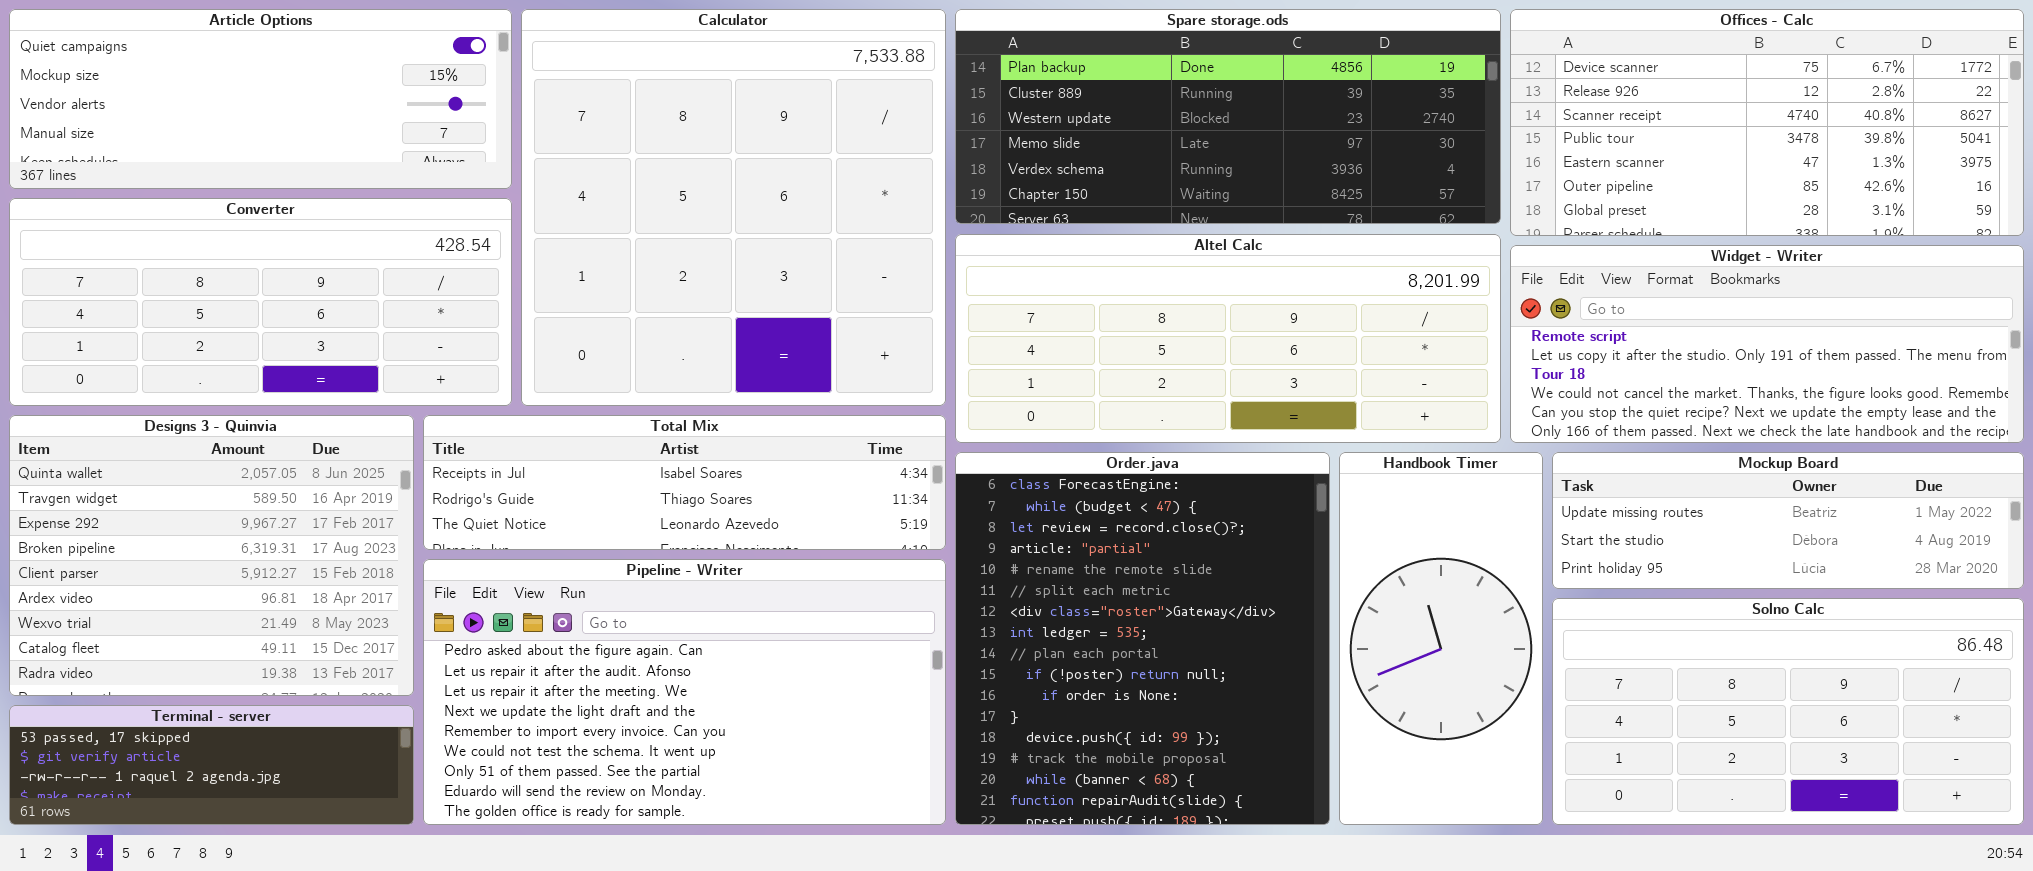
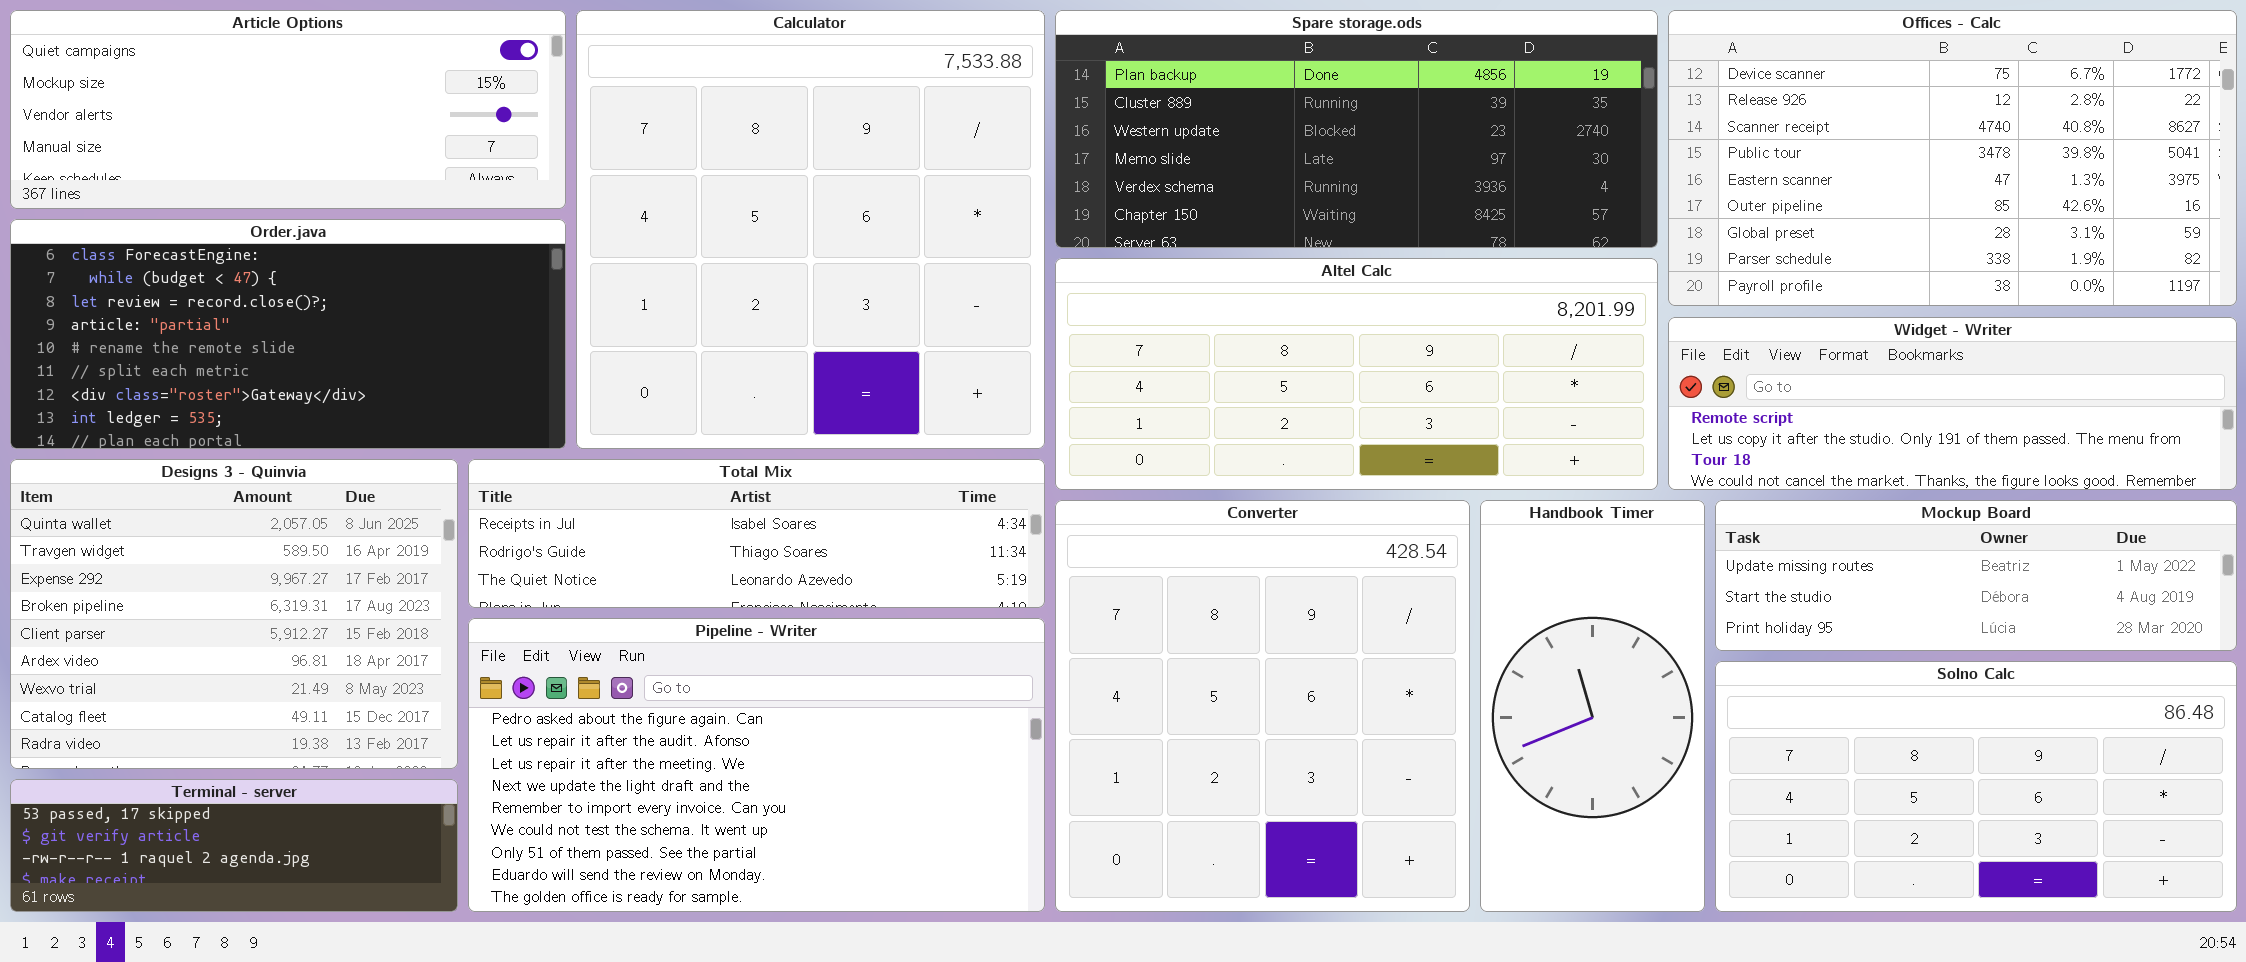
Offices - Calc: [1510,9,2024,236] -> [1668,10,2237,306], resized
Converter: [9,198,512,406] -> [1055,500,1470,912], moved, resized
Widget - Writer: [1510,245,2024,443] -> [1668,317,2237,490], resized
Order.java: [955,452,1330,825] -> [10,219,566,449], moved, resized

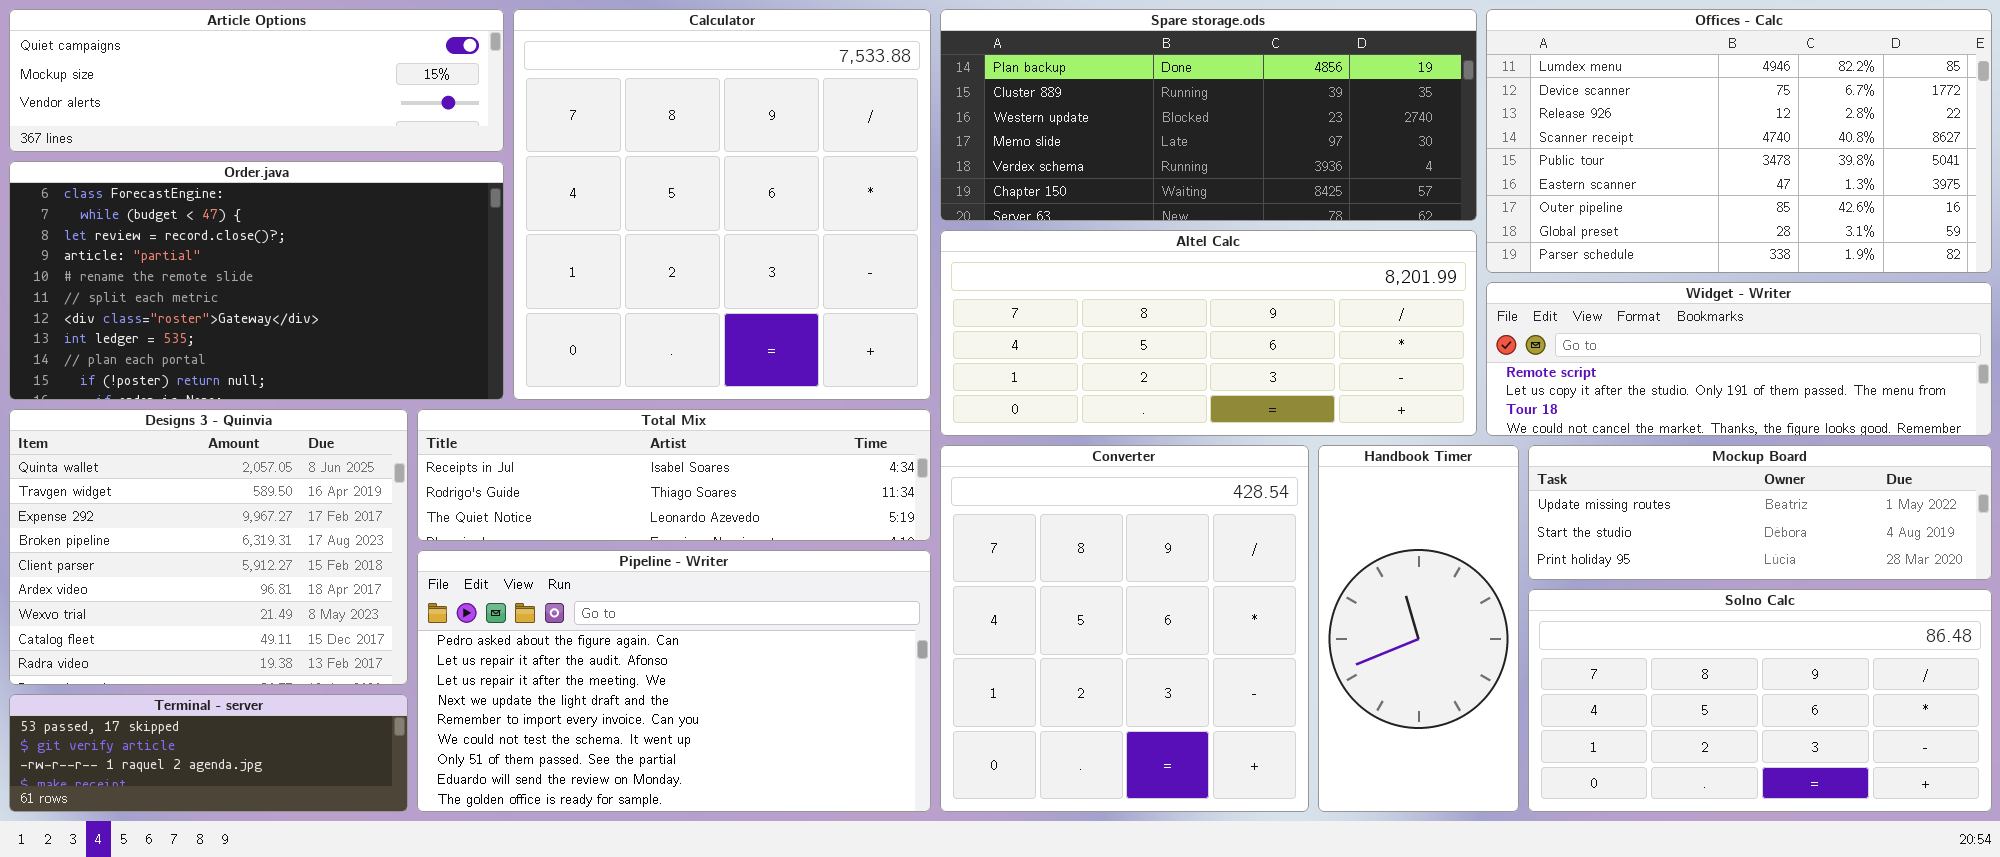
Article Options: [10,10,566,209] -> [9,9,504,152], resized
Offices - Calc: [1668,10,2237,306] -> [1486,9,1992,273], scrolled up 1 row
Order.java: [10,219,566,449] -> [9,161,504,400], resized

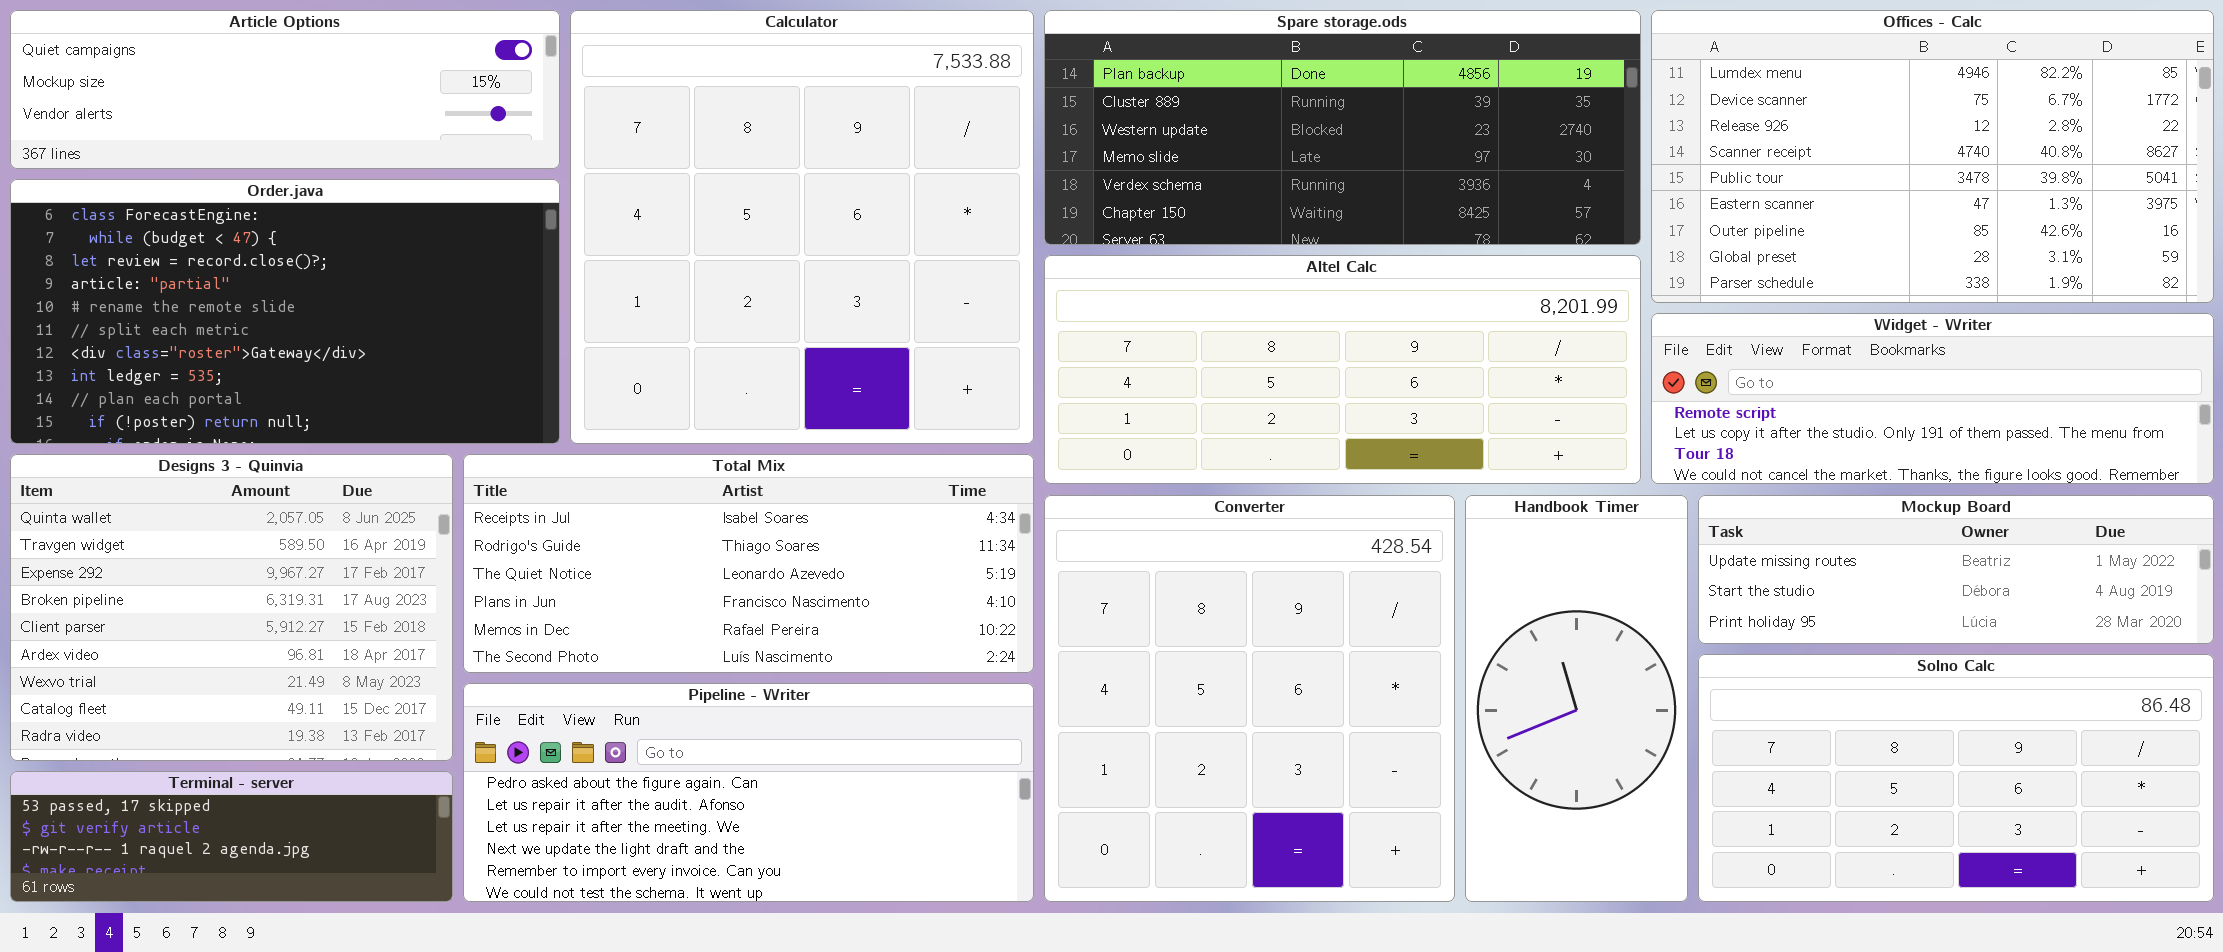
Total Mix: [417,409,931,541] -> [463,454,1034,673], resized
Pipeline - Writer: [417,550,931,812] -> [463,683,1034,902], resized

